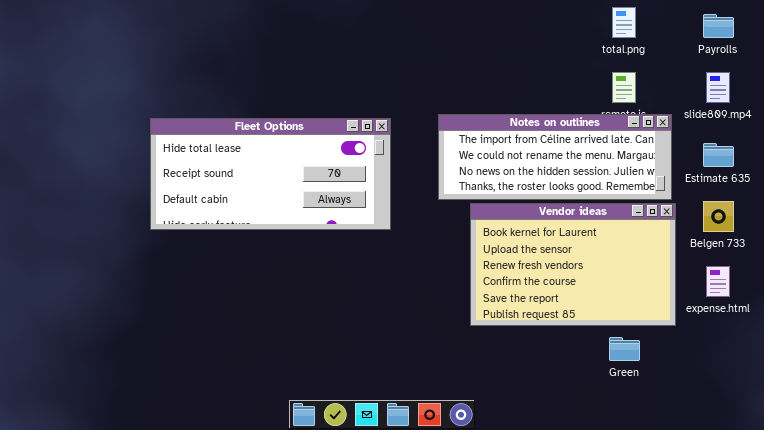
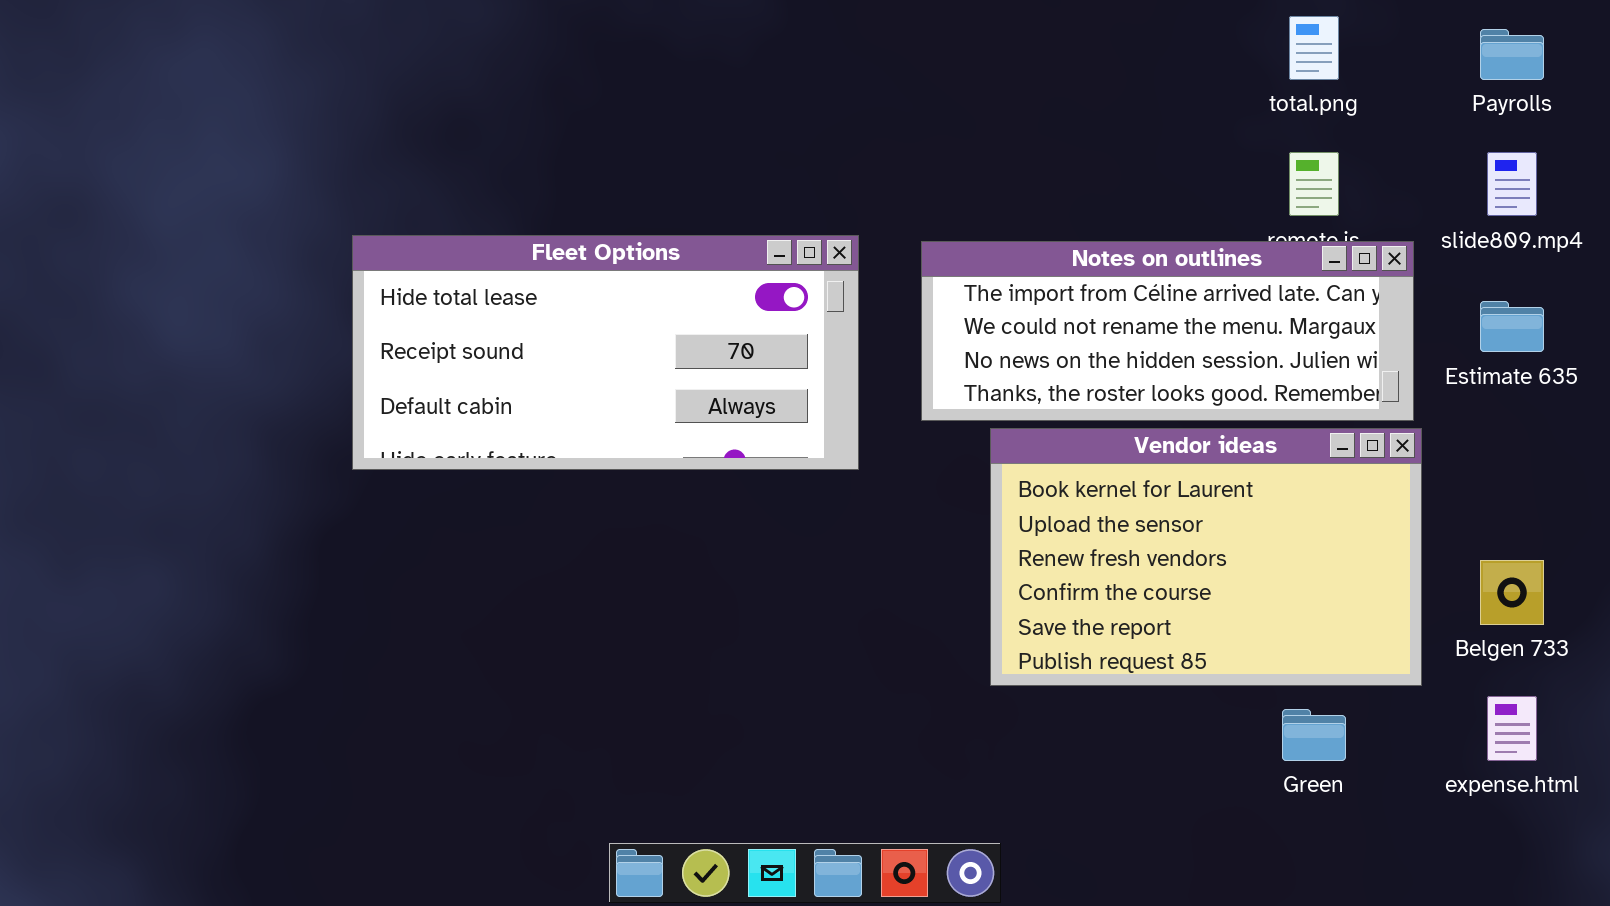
Fleet Options: [150,118,391,230] -> [352,235,859,470], moved
Belgen 733: [703,201,734,232] -> [1480,560,1544,625], moved
expense.html: [706,266,730,297] -> [1487,696,1537,761], moved

